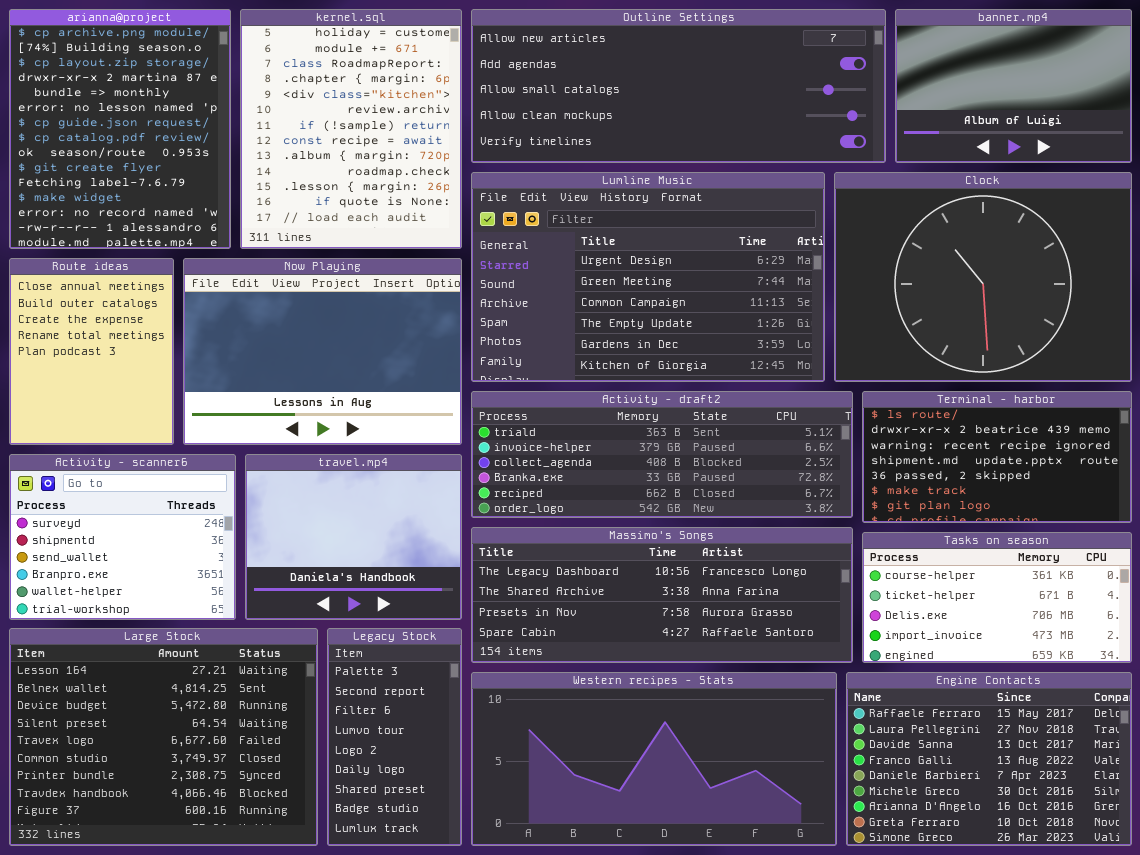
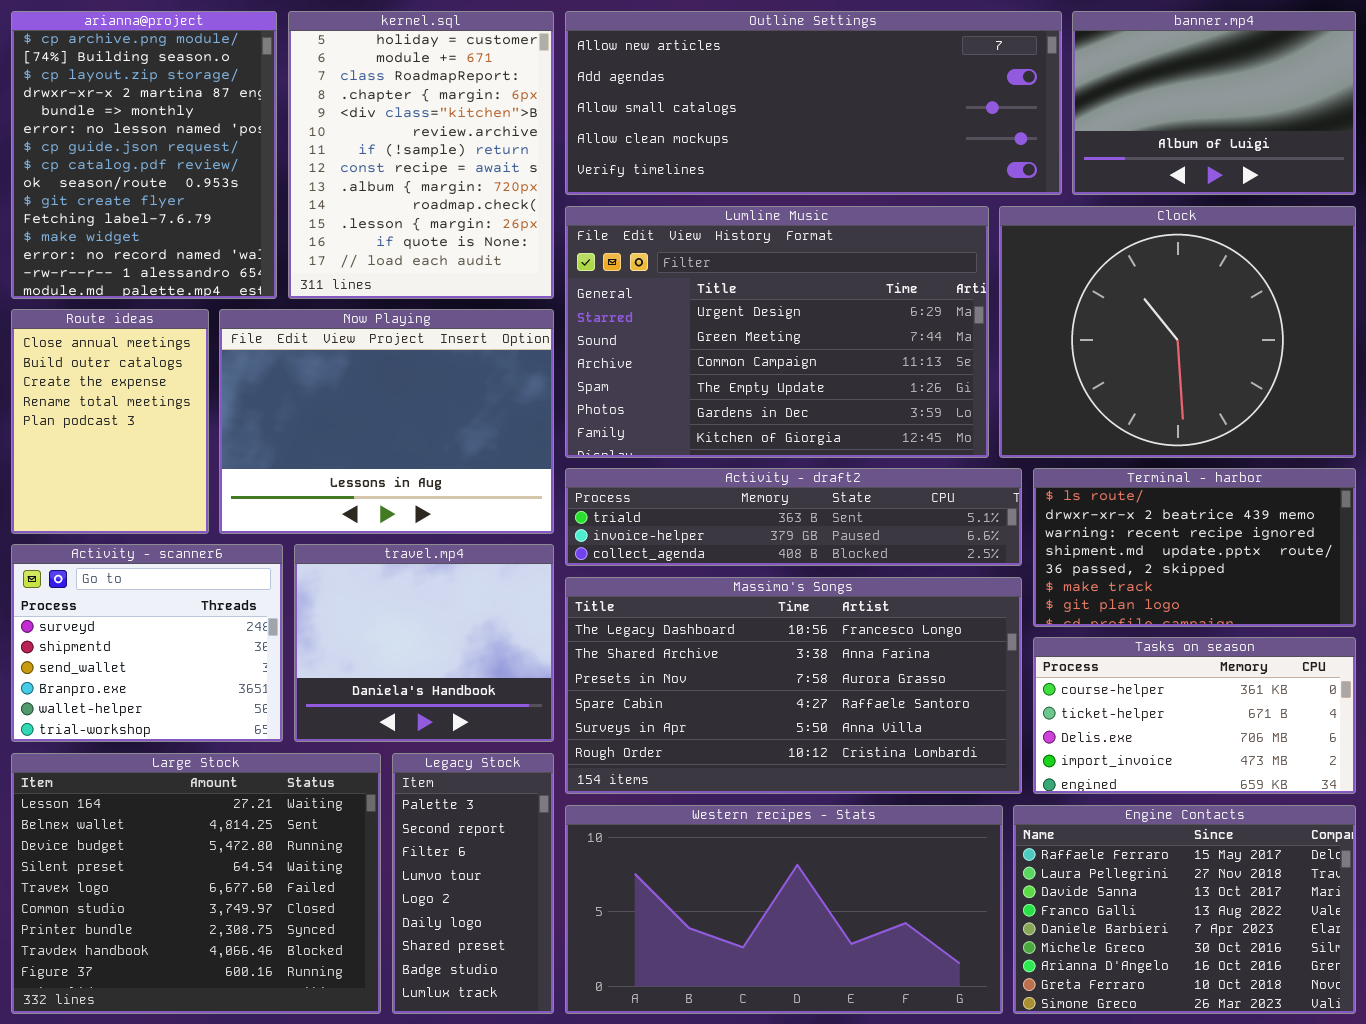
Activity - draft2: [471,391,853,518] -> [565,468,1022,566], resized
Massimo's Songs: [471,527,853,663] -> [565,577,1022,794], resized

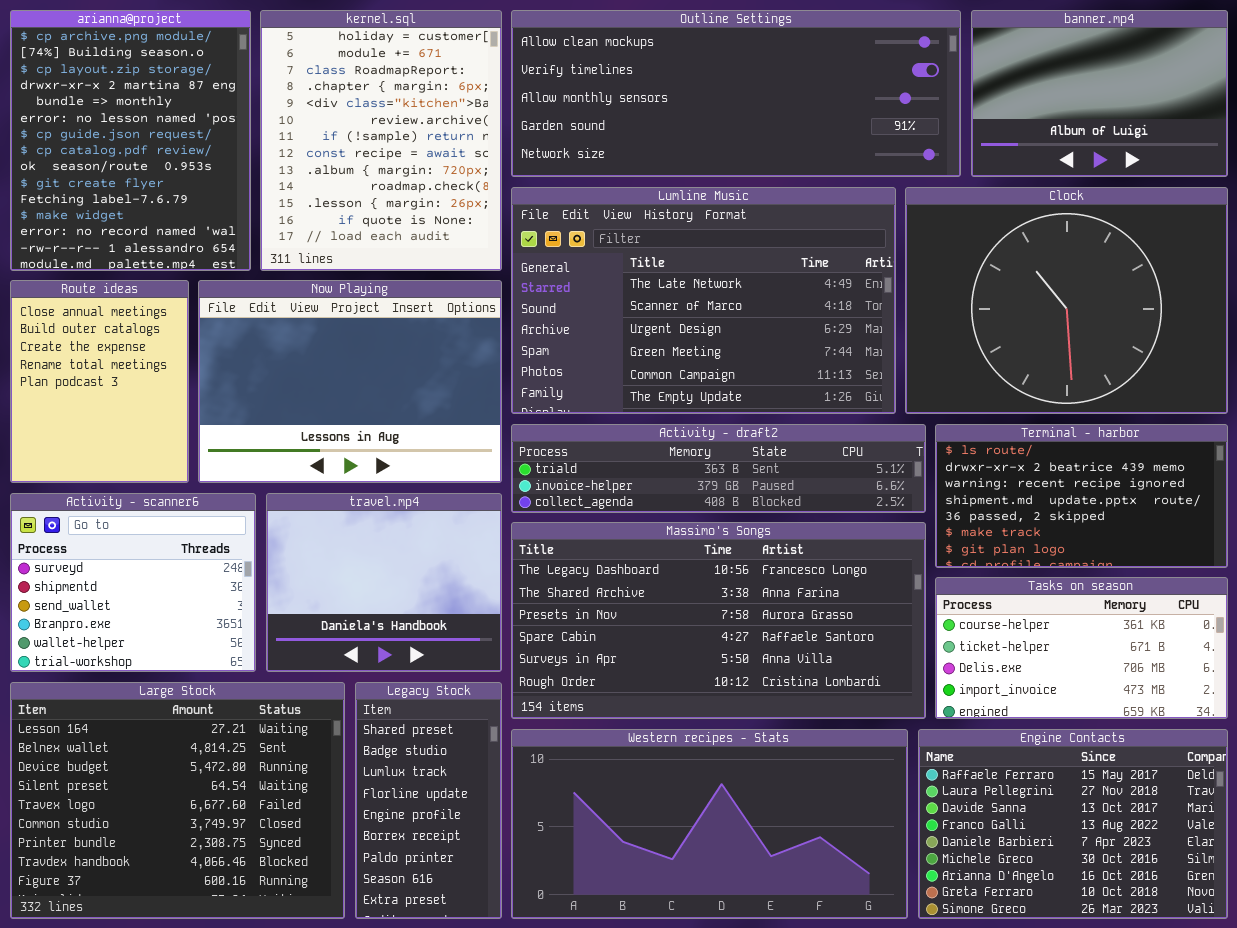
Outline Settings: [565,11,1062,195] -> [511,10,961,177], scrolled down 3 rows
Lumline Music: [565,206,989,458] -> [511,187,896,414], scrolled up 2 rows
Legacy Stock: [392,753,554,1014] -> [355,682,502,919], scrolled down 6 rows

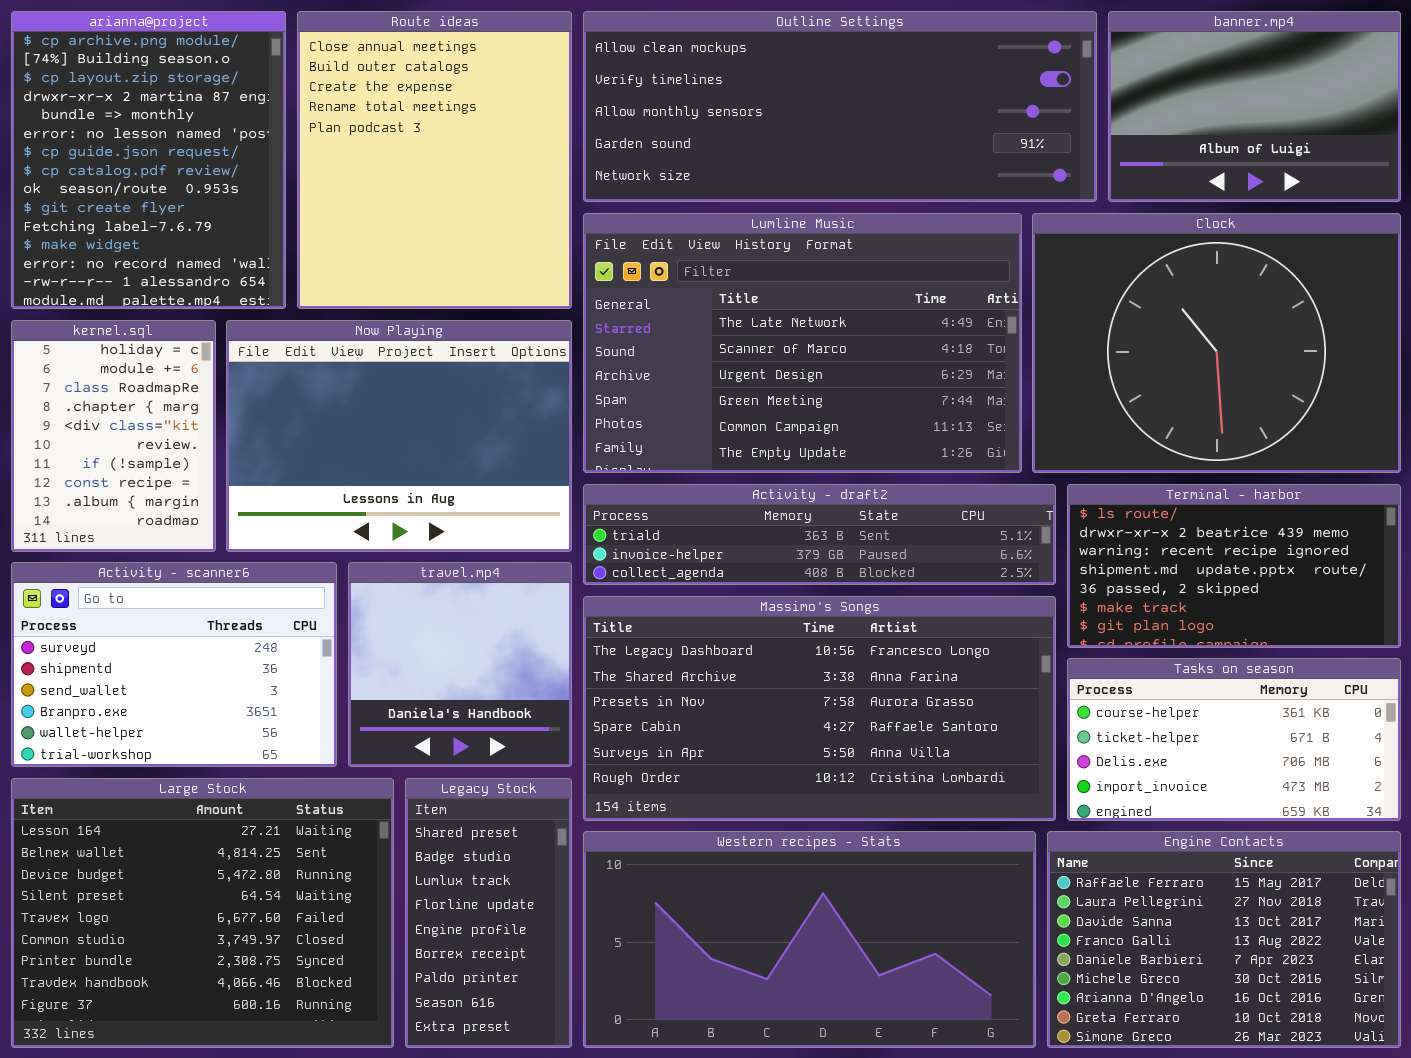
kernel.sql: [260,10,502,271] -> [11,320,216,552], moved, resized
Route ideas: [10,280,189,483] -> [297,11,572,309], moved, resized
Activity - scanner6: [10,493,256,672] -> [11,562,337,767], resized
travel.mp4: [266,493,502,672] -> [348,562,572,767], resized

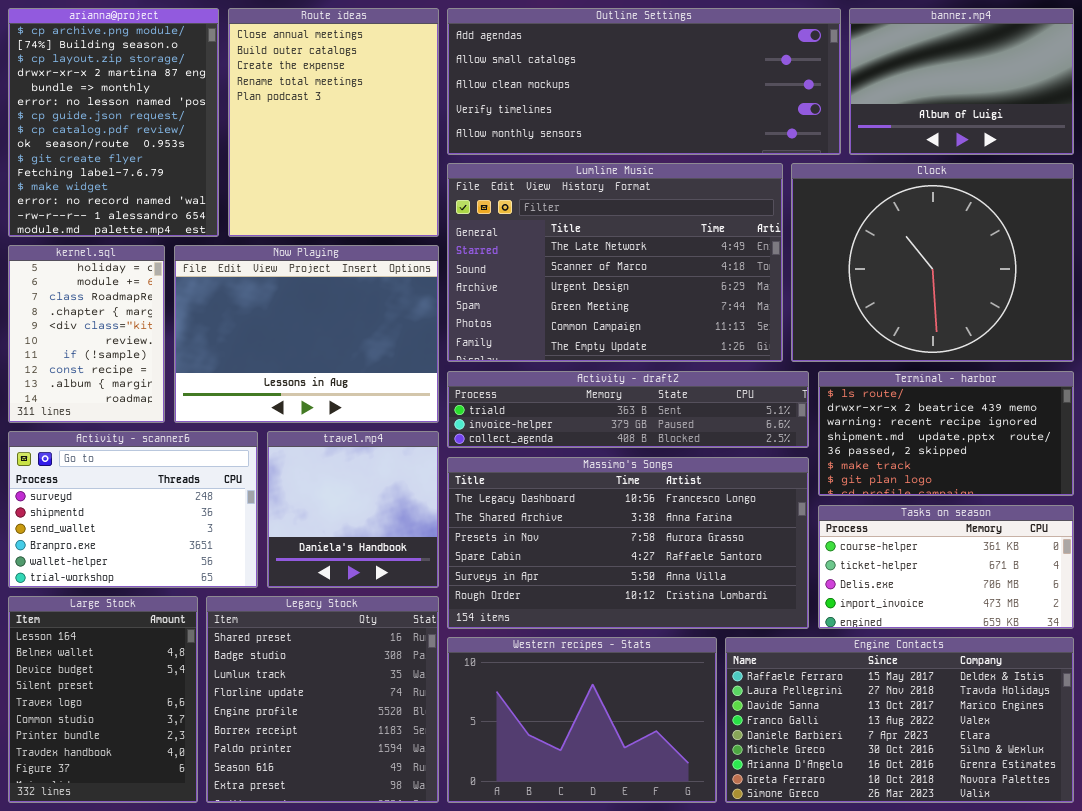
Outline Settings: [583,11,1097,202] -> [447,8,841,155], scrolled up 2 rows
Large Stock: [11,778,394,1048] -> [8,596,198,803], resized
Legacy Stock: [405,778,572,1048] -> [206,596,439,803], resized
Western recipes - Stats: [583,831,1036,1048] -> [447,637,717,803], resized
Engine Contacts: [1047,831,1401,1048] -> [725,637,1074,803], resized

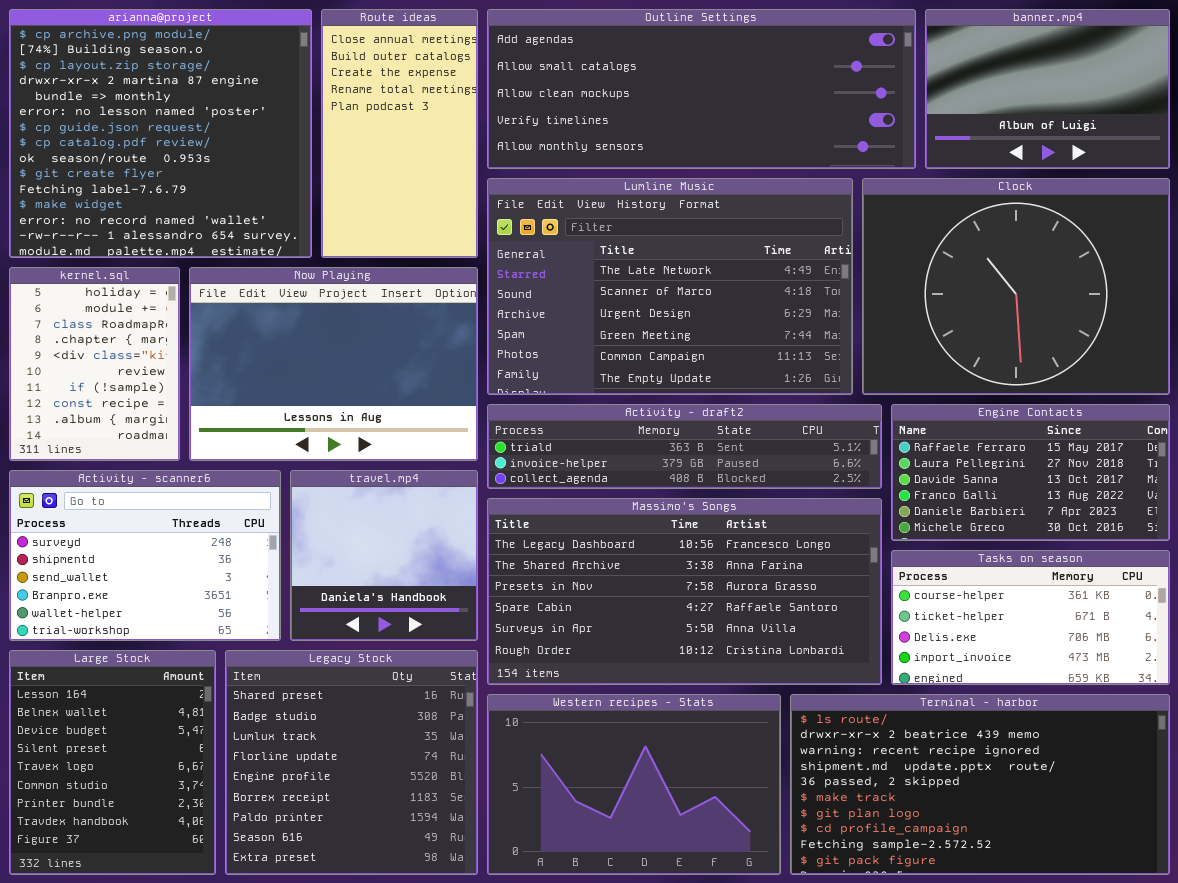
arianna@project: [8,8,219,237] -> [9,9,312,258], resized
Route ideas: [228,8,439,237] -> [321,9,478,258], resized
Terminal - harbor: [818,371,1074,496] -> [790,694,1170,875], moved, resized
Engine Contacts: [725,637,1074,803] -> [891,404,1170,541], moved, resized

